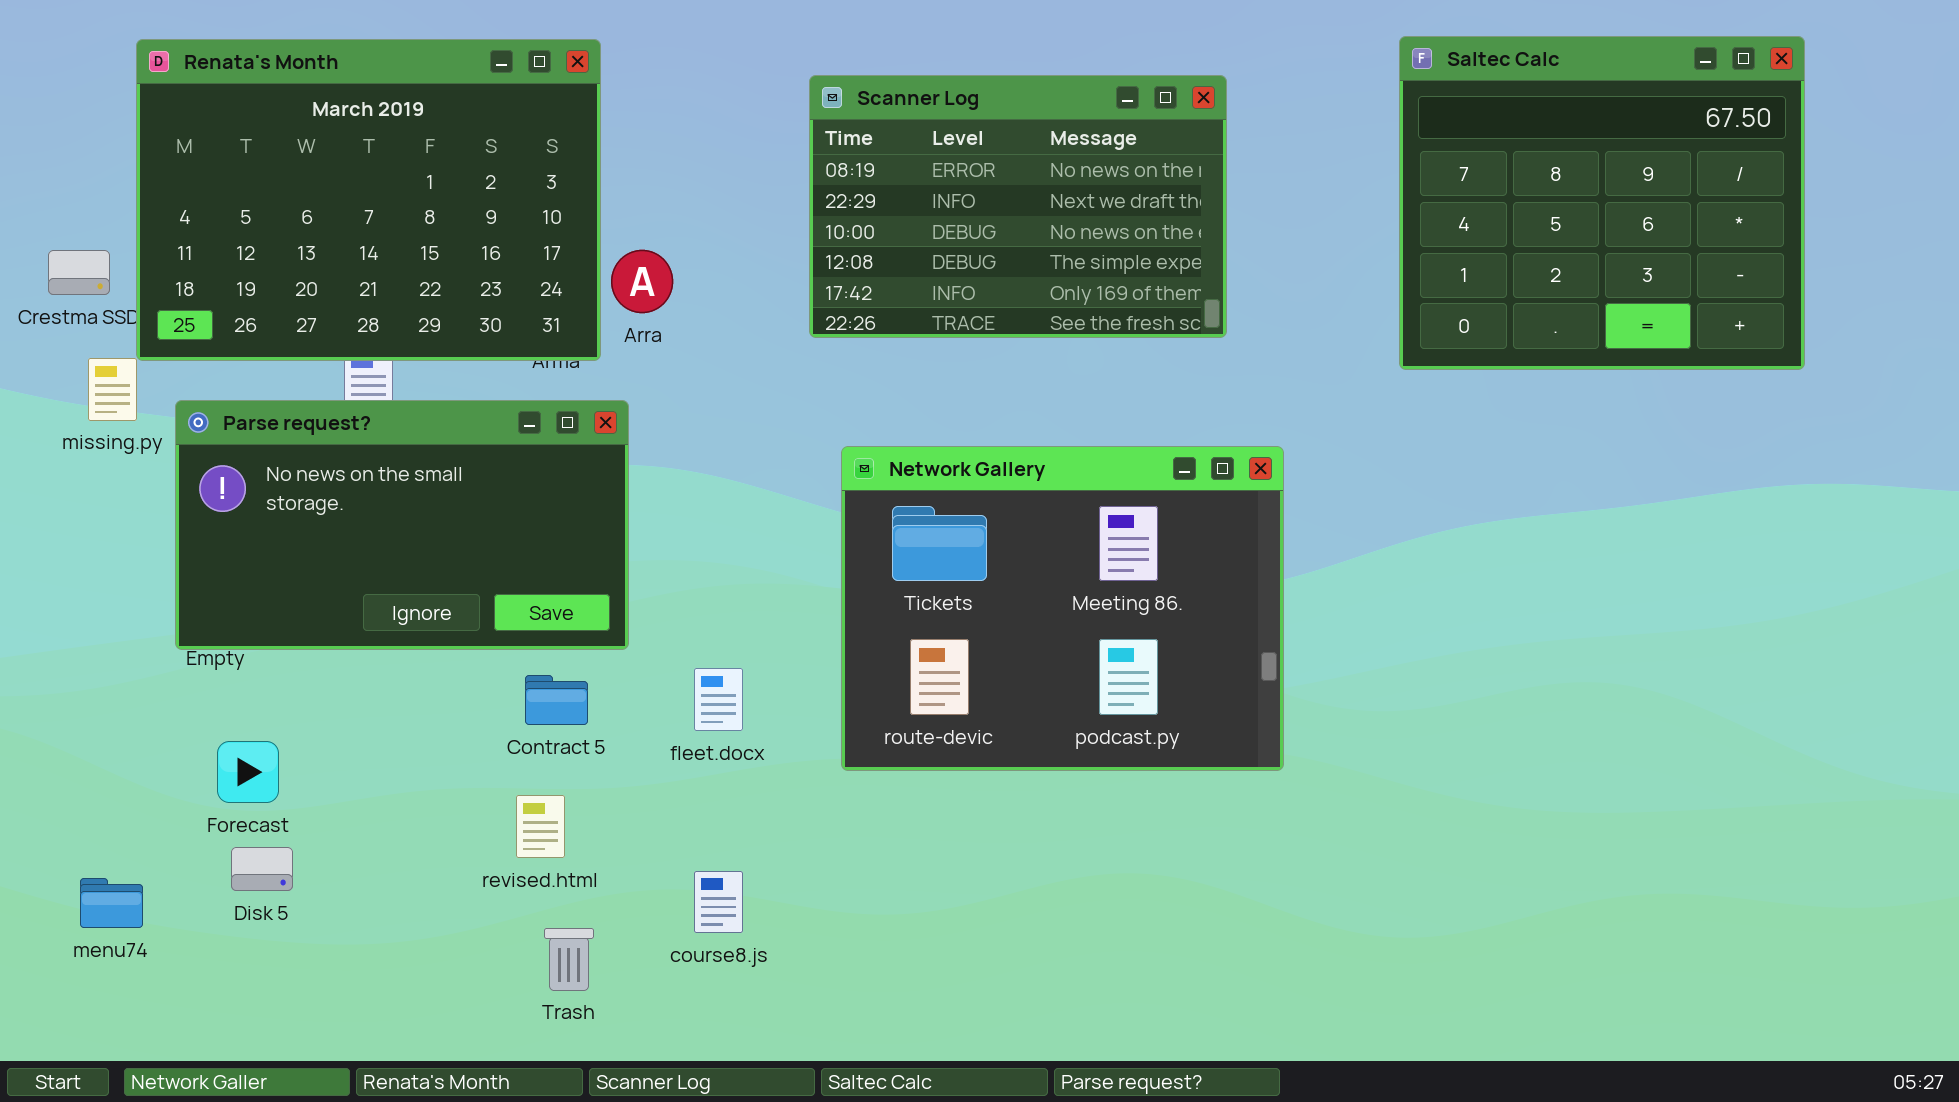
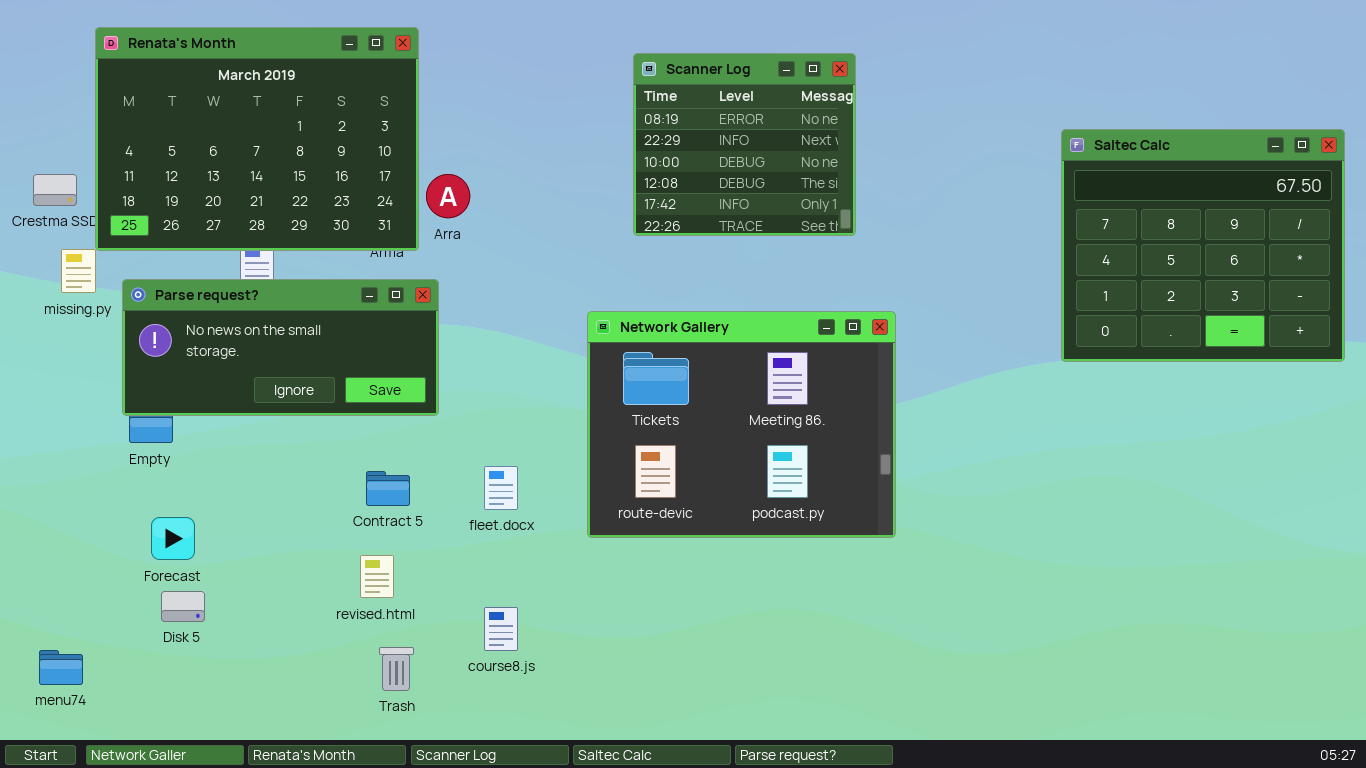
Saltec Calc: [1399,36,1805,370] -> [1061,129,1345,362], moved
Scanner Log: [809,75,1227,338] -> [633,53,856,236], resized
Parse request?: [175,400,629,650] -> [122,279,439,416], resized
menu74: [80,878,143,928] -> [39,650,83,685], moved

